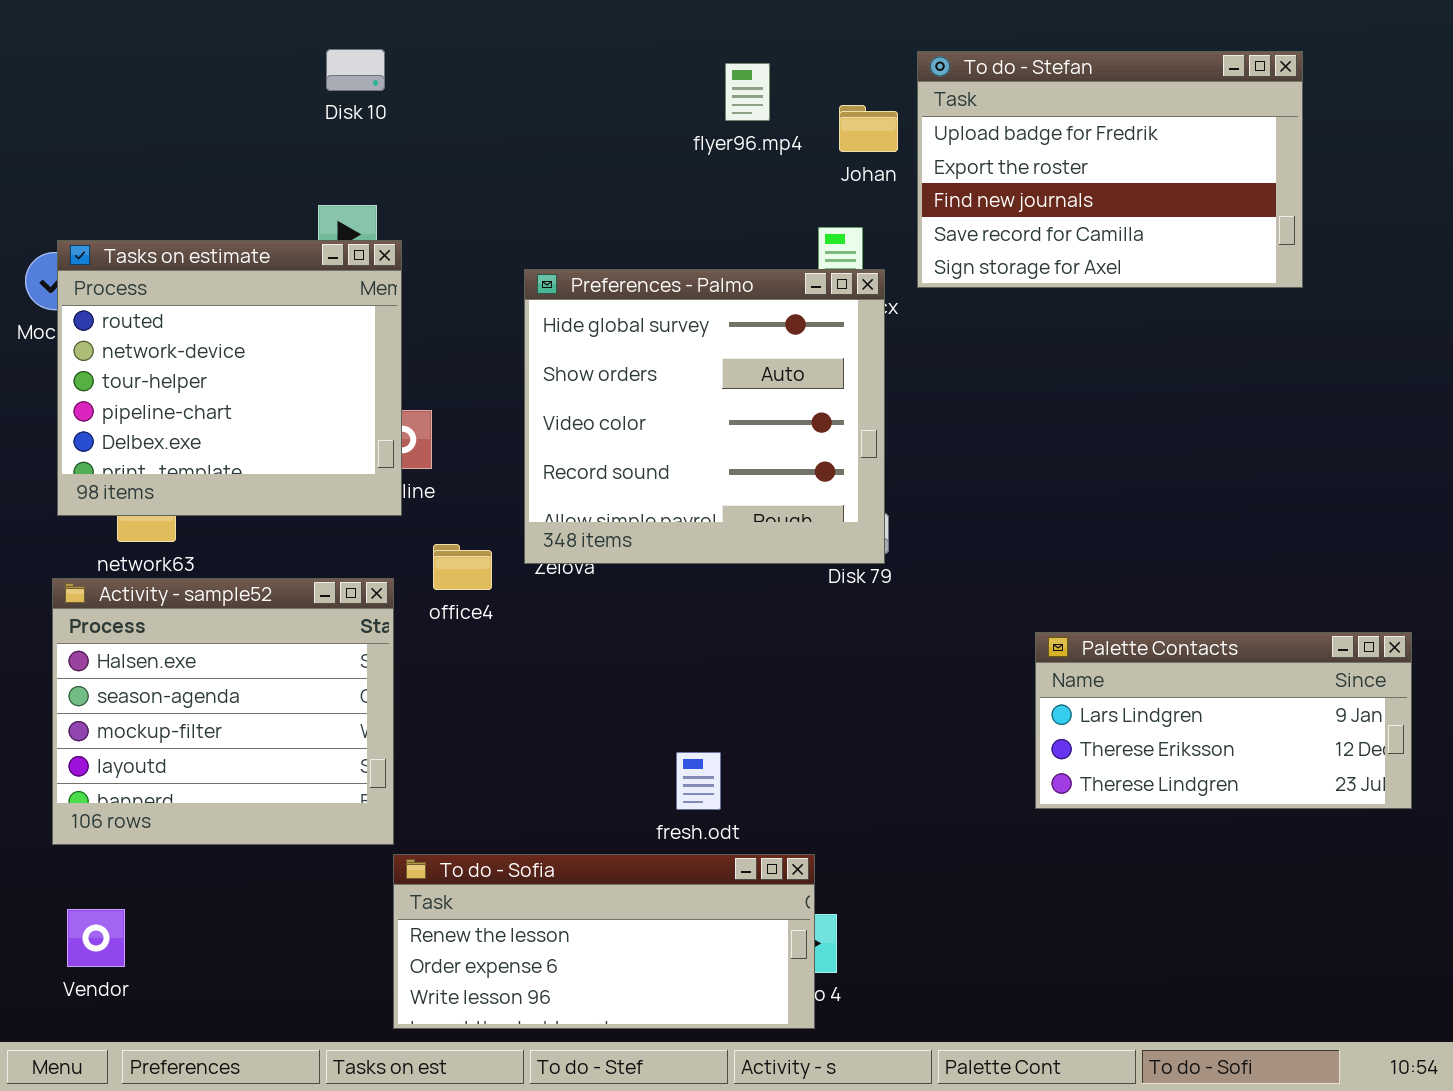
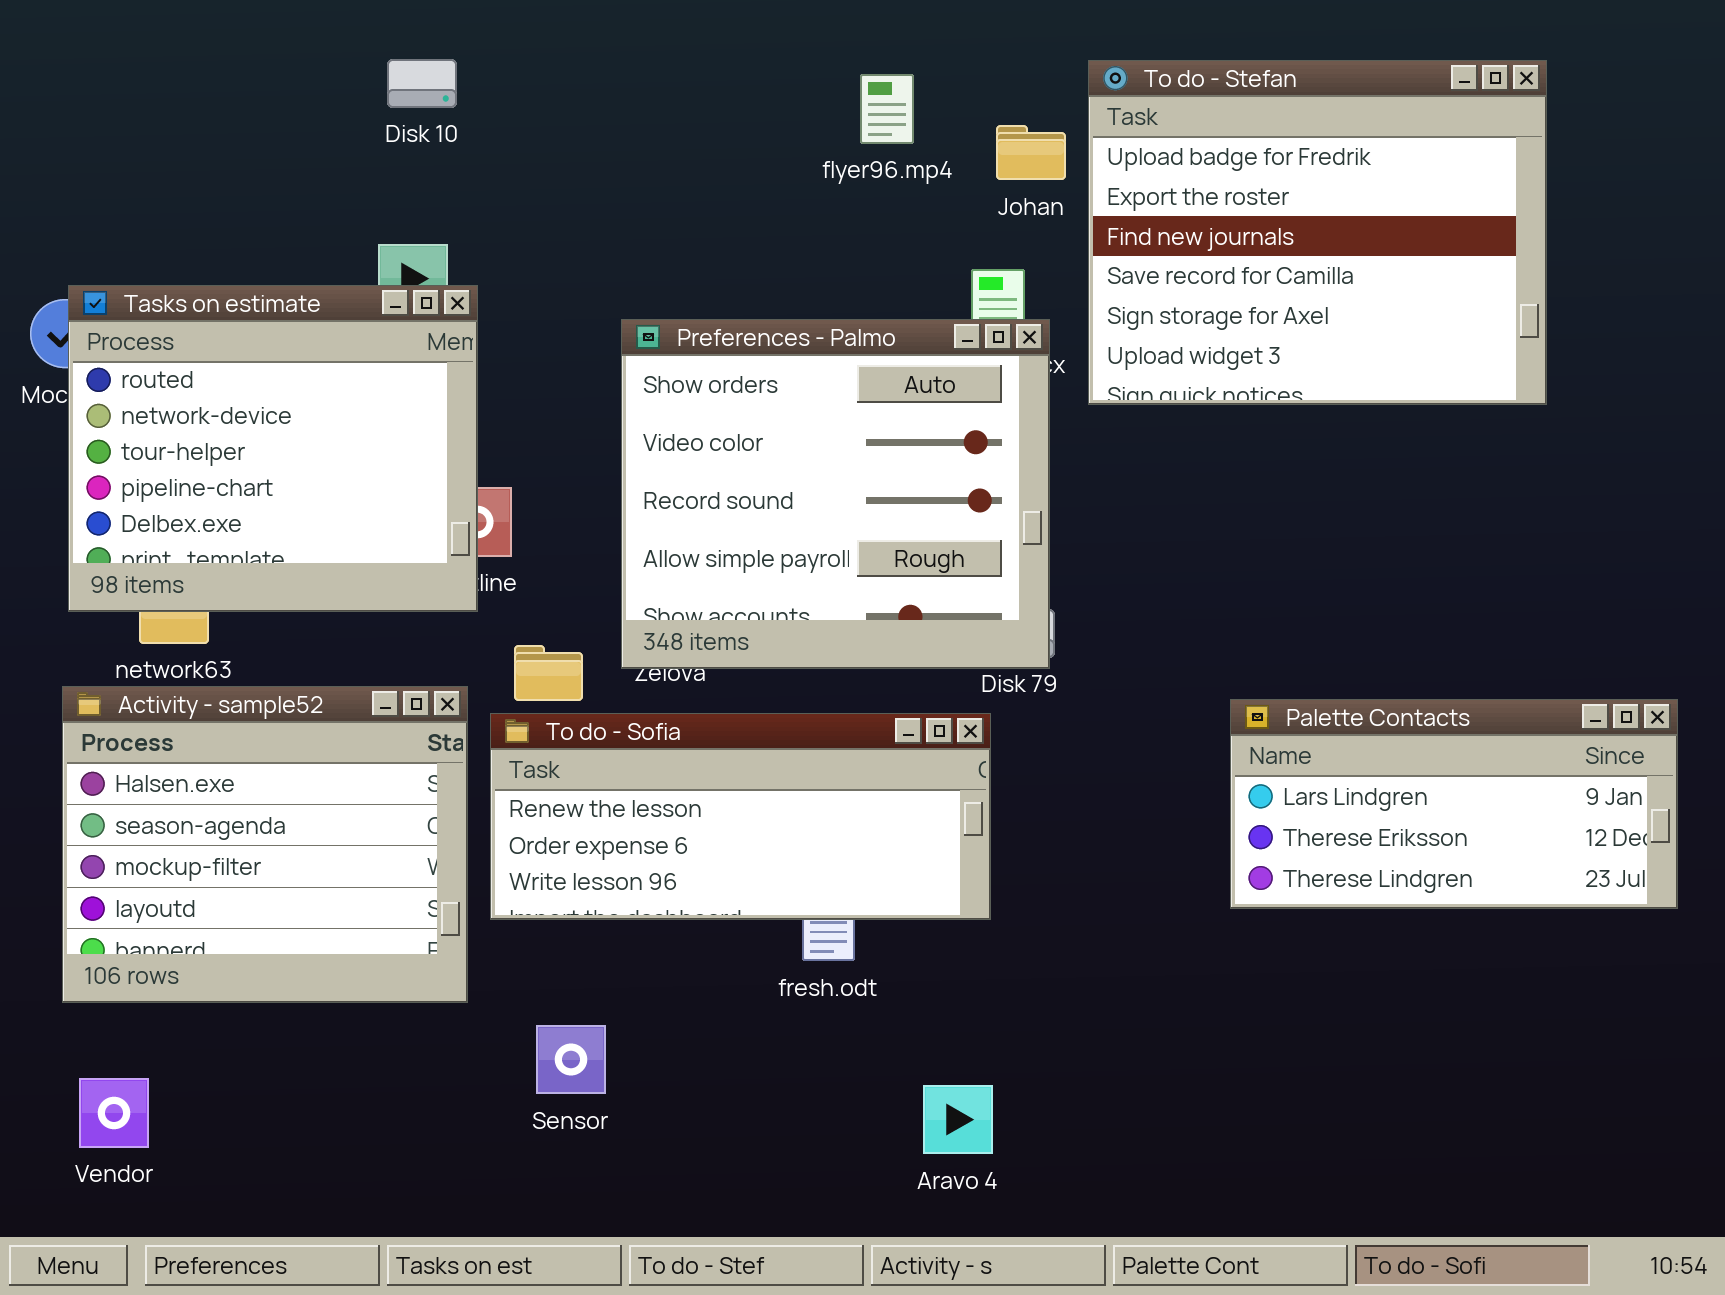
To do - Stefan: [917,51,1303,288] -> [1088,60,1547,405], resized
Preferences - Palmo: [524,269,885,564] -> [621,319,1050,669], scrolled down 1 row
Palette Contacts: [1035,632,1412,809] -> [1230,699,1678,909], moved
To do - Sofia: [393,854,815,1029] -> [490,713,991,920], moved

